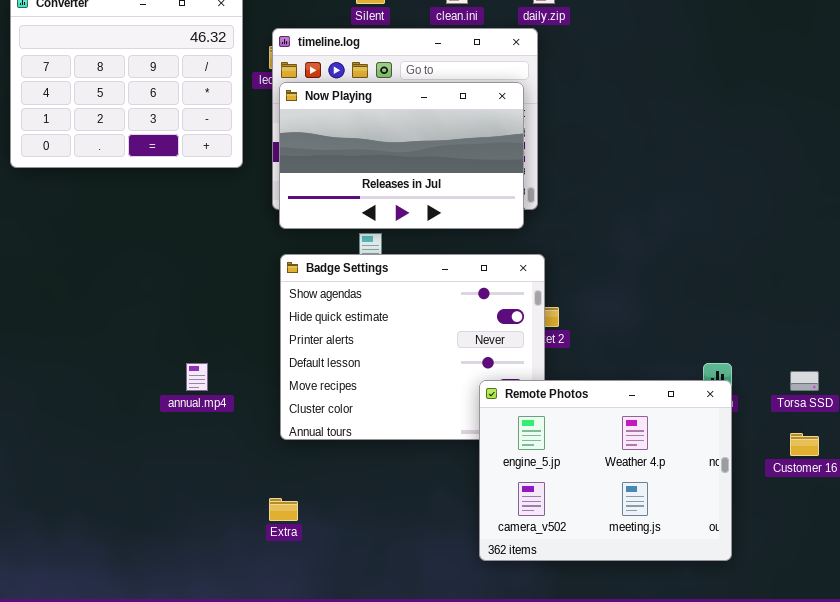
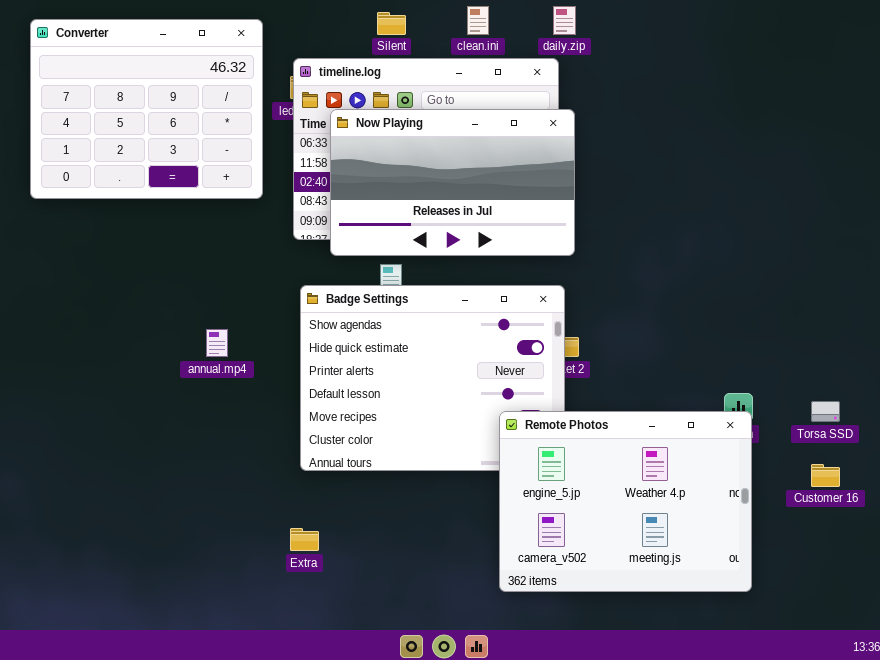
Now Playing: [279,82,524,229] -> [330,109,575,256], moved
annual.mp4: [186,363,208,391] -> [206,329,228,357], moved

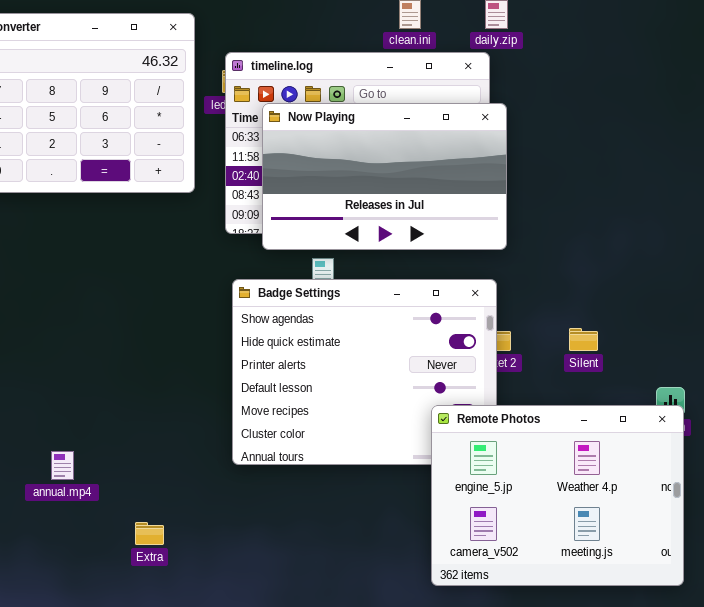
Silent: [377,12,406,35] -> [569,328,598,351], moved
annual.mp4: [206,329,228,357] -> [51,451,74,480], moved
Extra: [290,528,319,551] -> [135,522,164,545], moved

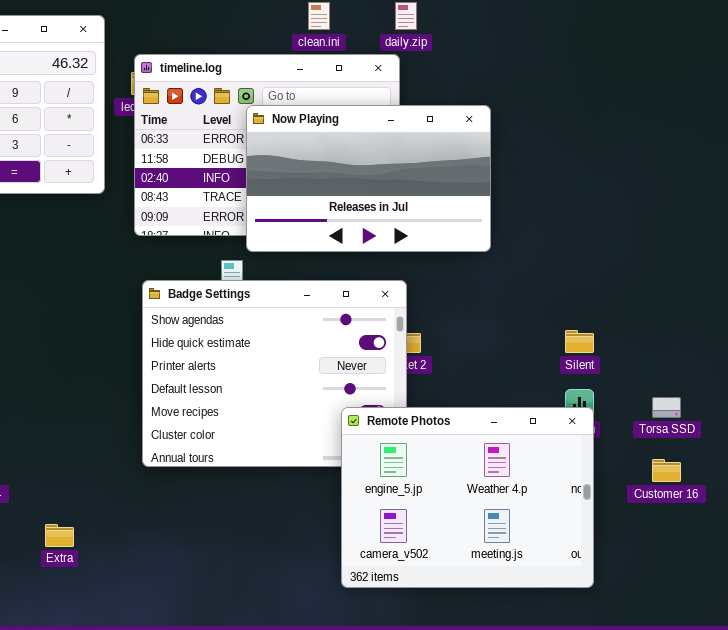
Now Playing: [262,103,507,250] -> [246,105,491,252], moved
Silent: [569,328,598,351] -> [565,330,594,353], moved

